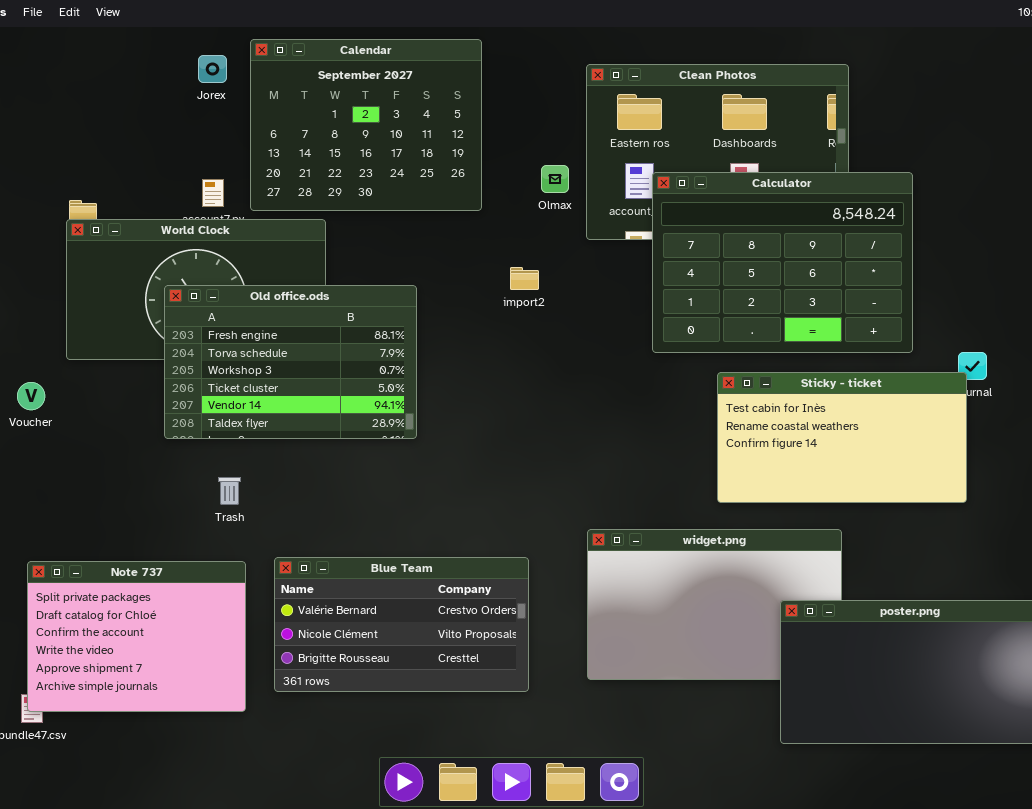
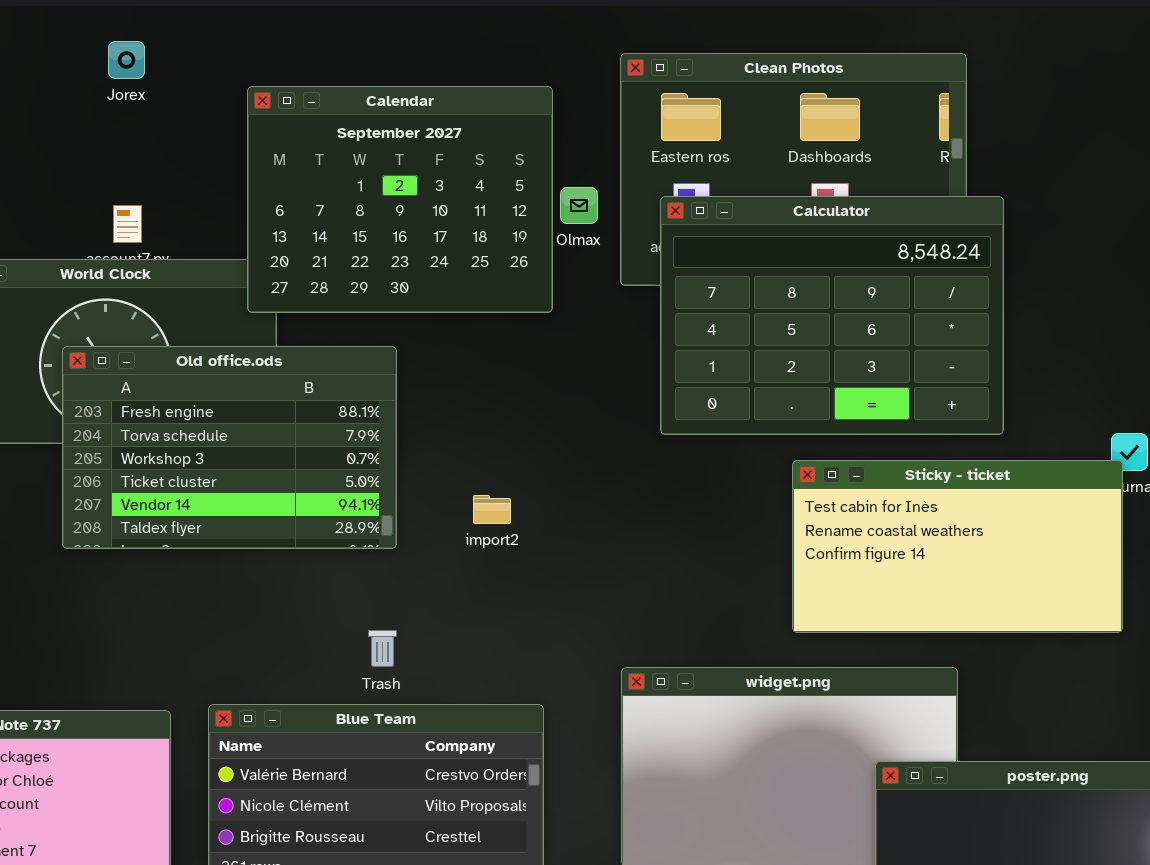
Calendar: [250,39,482,211] -> [247,86,553,313], moved
Calculator: [652,172,913,353] -> [660,196,1004,435], moved
import2: [510,267,539,290] -> [473,495,511,524], moved
Trash: [218,477,241,505] -> [368,630,397,667], moved

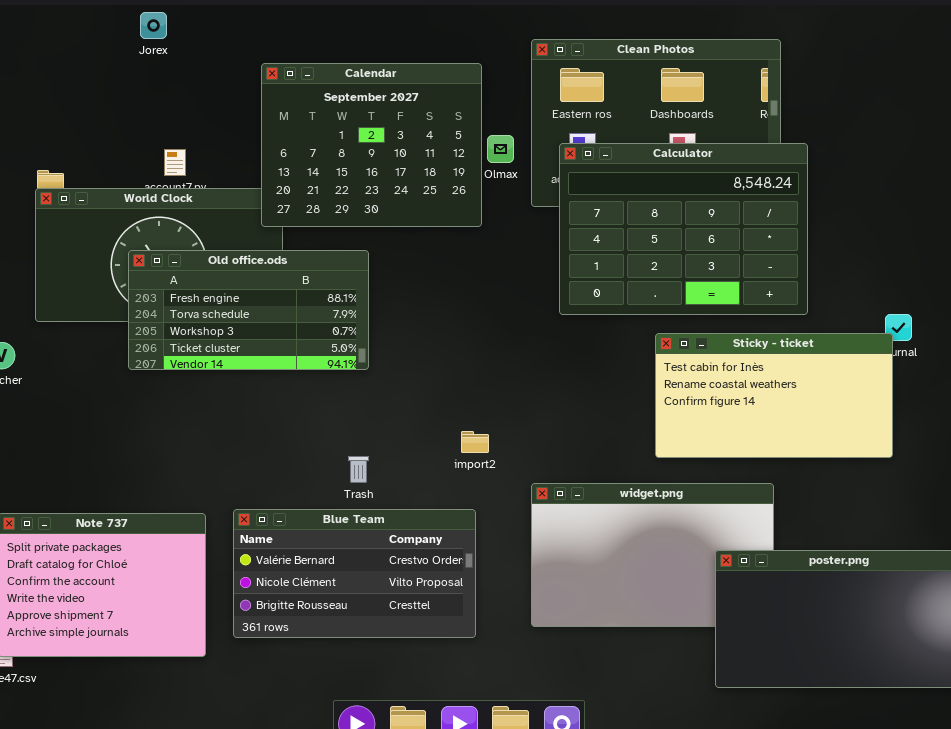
Jorex: [108,41,145,79] -> [140,12,167,39], moved
Old office.ods: [62,346,397,549] -> [128,250,369,370], resized
import2: [473,495,511,524] -> [461,431,489,453], moved

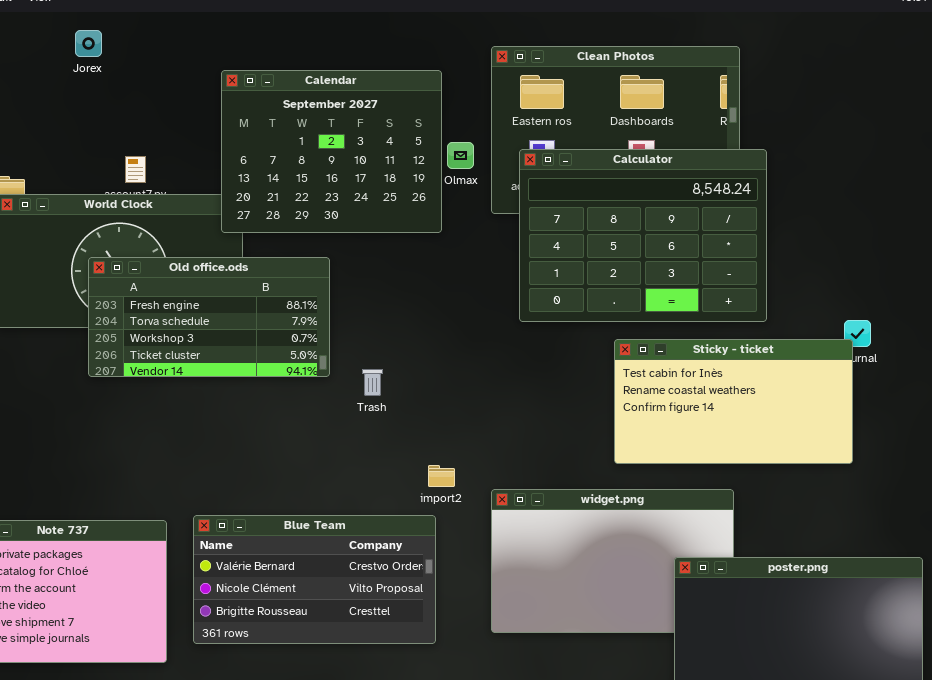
Jorex: [140,12,167,39] -> [75,30,102,57], moved
import2: [461,431,489,453] -> [428,465,455,487], moved
Trash: [348,456,369,483] -> [362,369,383,396], moved

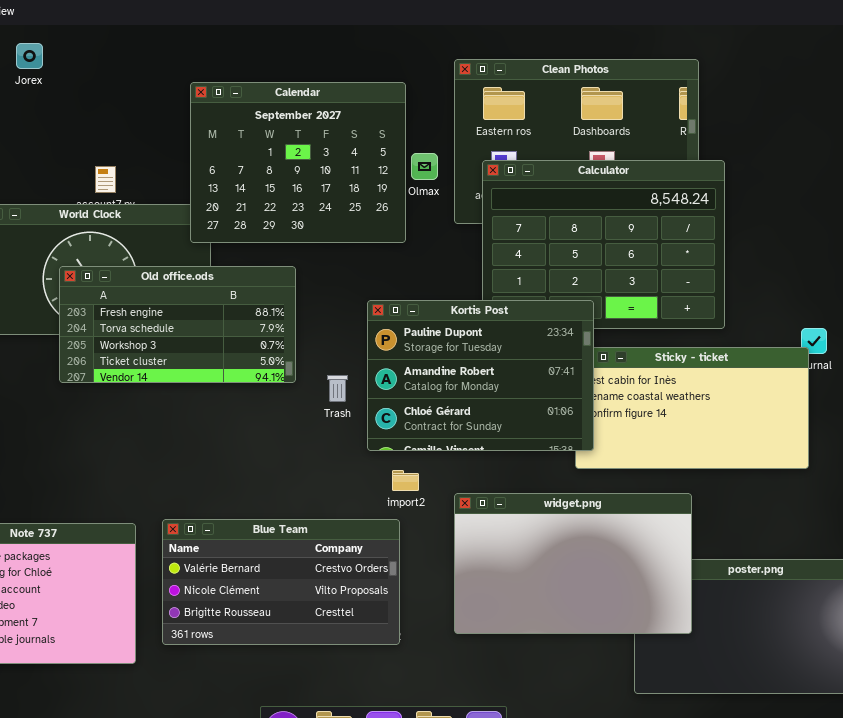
Jorex: [75,30,102,57] -> [16,43,43,69], moved
Kortis Post: none -> [367,300,594,451], opened
widget.png: [491,489,734,633] -> [454,493,692,634], raised

